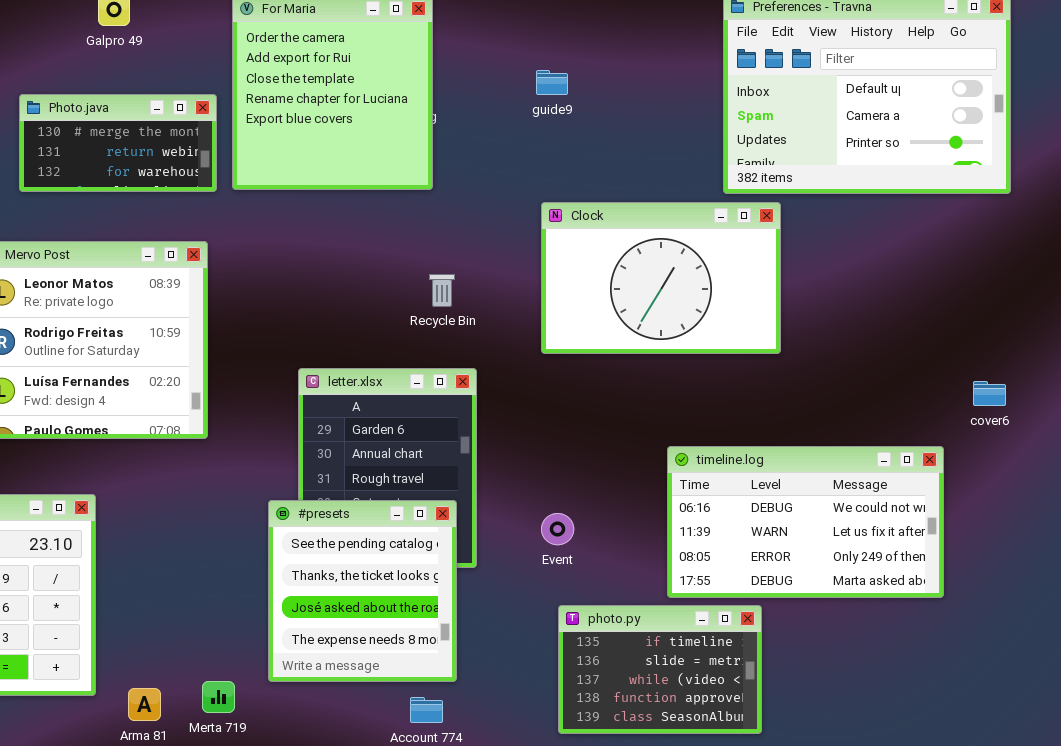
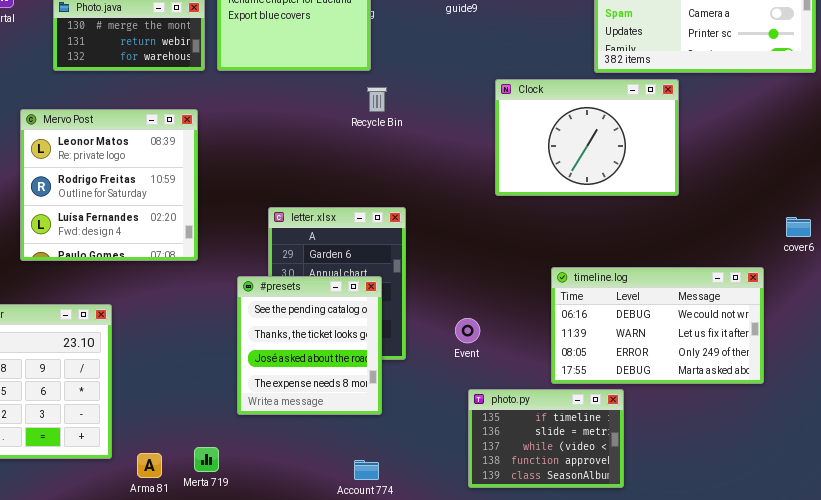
Clock: [541,202,781,354] -> [495,79,679,196], moved
Recycle Bin: [429,274,455,307] -> [367,87,387,112], moved
#presets: [268,500,457,682] -> [237,276,382,415], moved

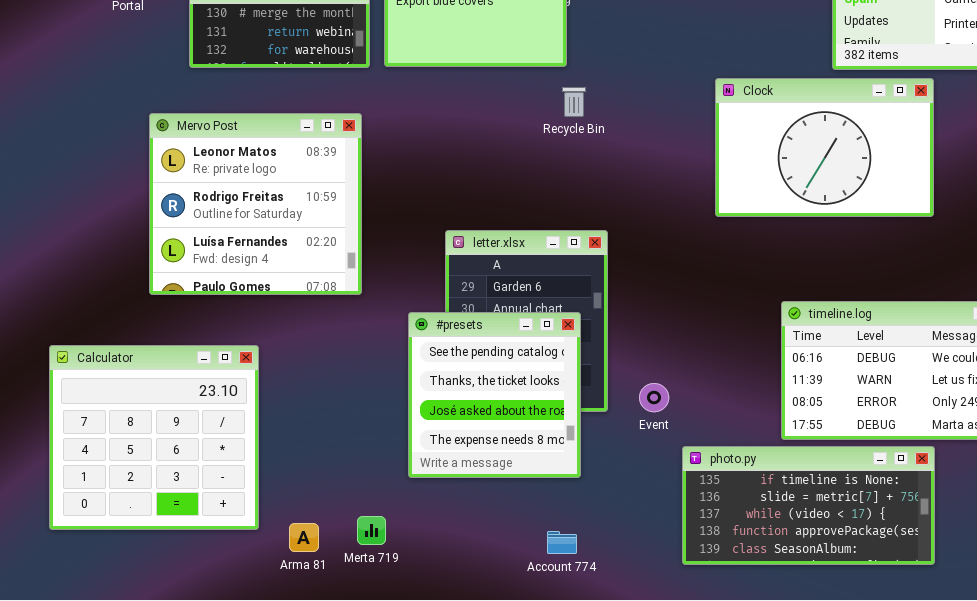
Event: [455,318,480,343] -> [639,383,669,412], moved
photo.py: [468,389,624,488] -> [682,446,935,565], resized

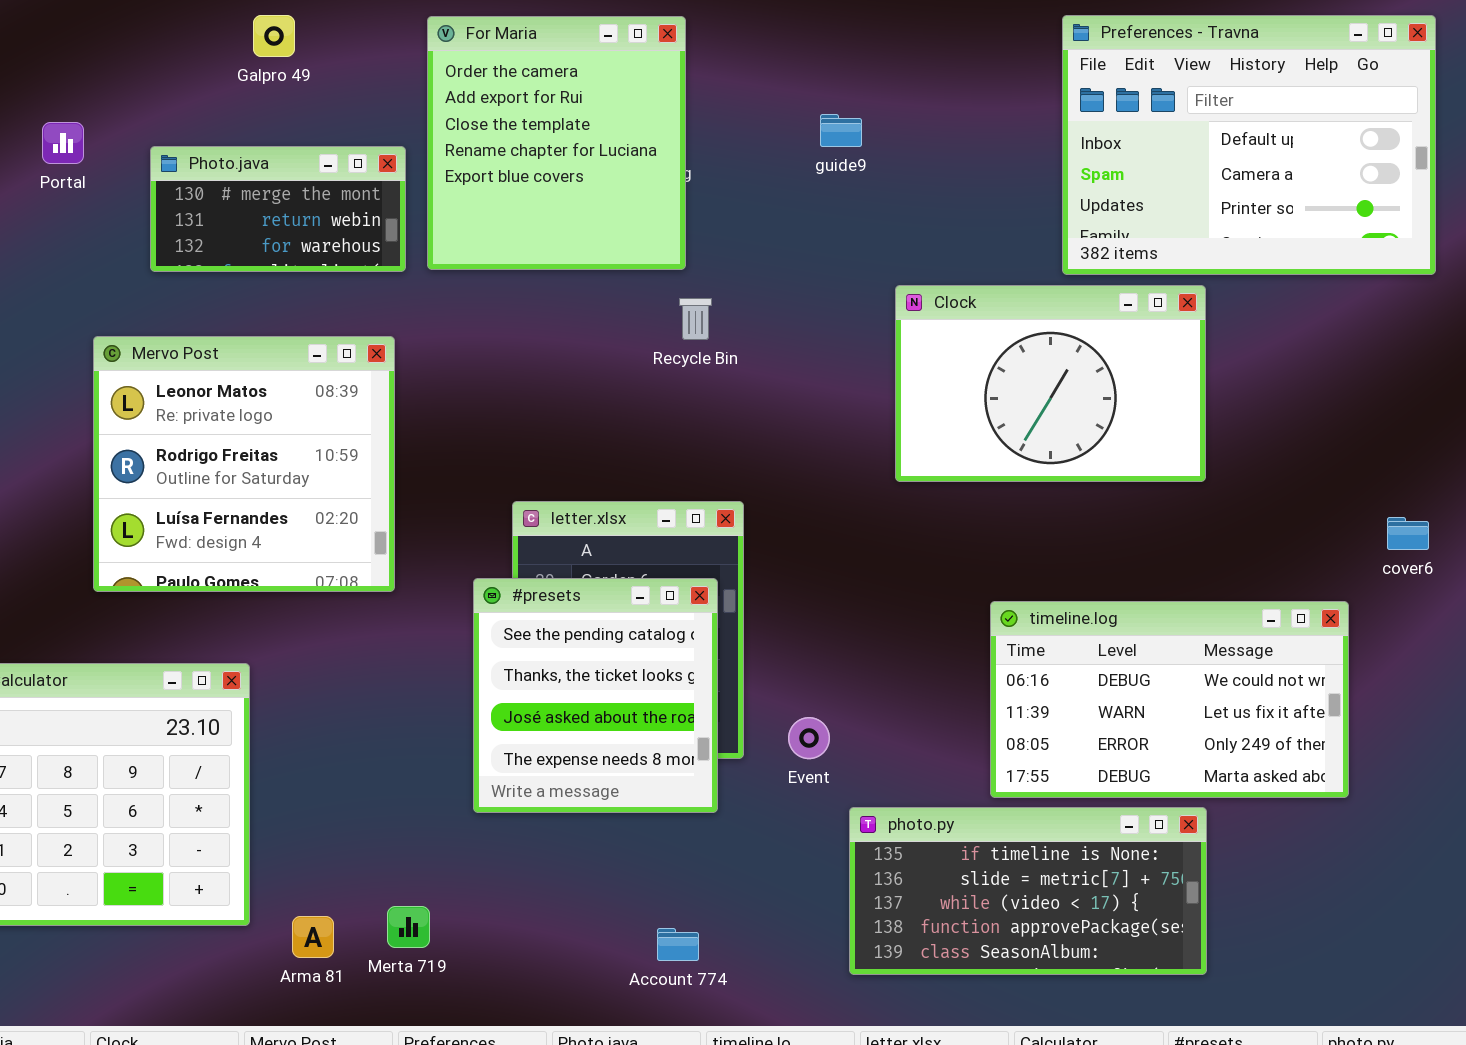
#presets: [408,312,581,478] -> [473,578,718,813], moved

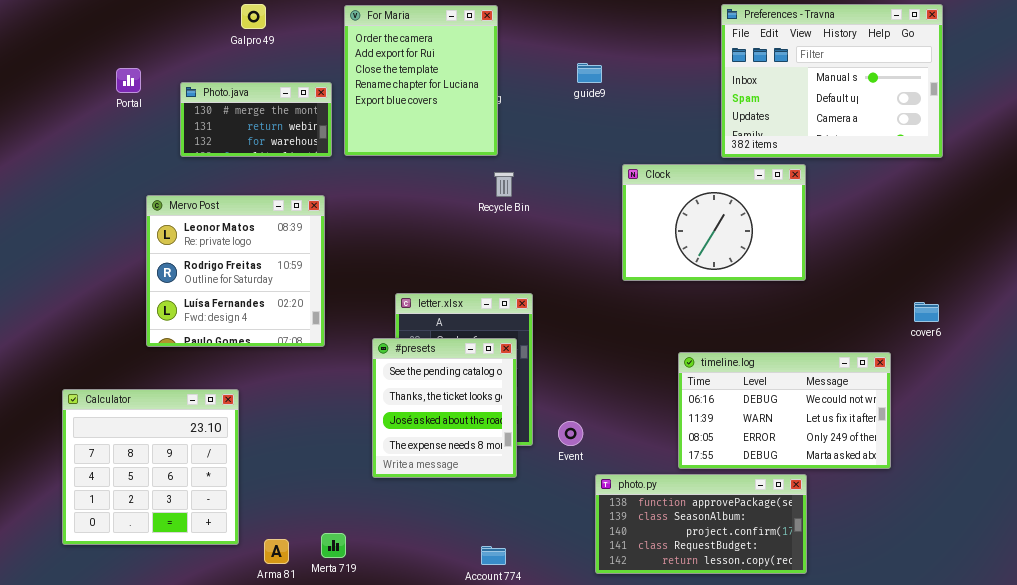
Preferences - Travna: [1062,15,1436,275] -> [721,4,943,158], scrolled up 1 row
photo.py: [849,807,1207,975] -> [595,474,807,574], scrolled down 3 rows

